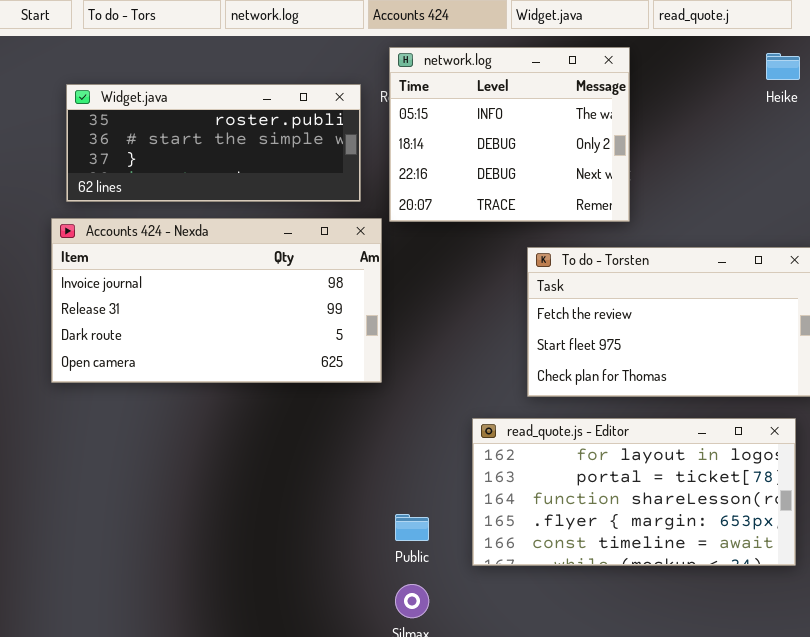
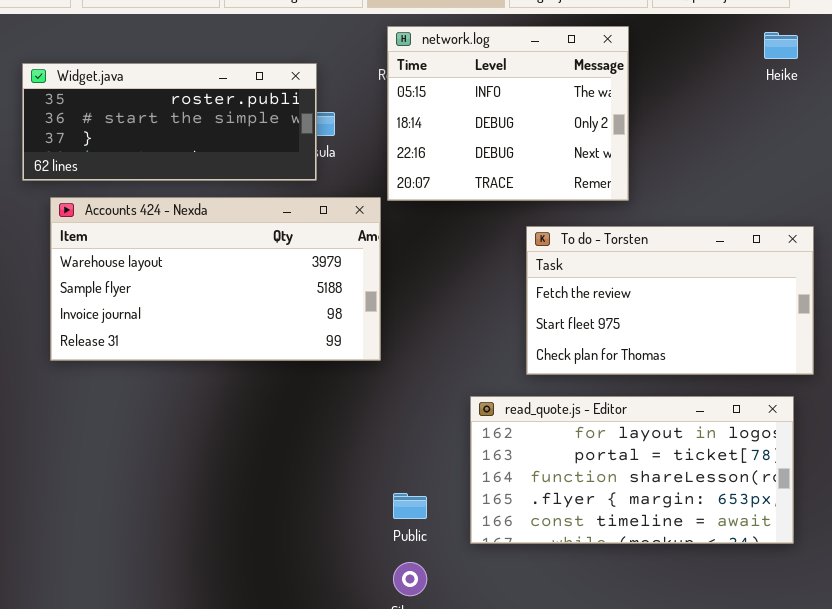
Widget.java: [66,84,361,202] -> [22,63,317,181], moved
Accounts 424 - Nexda: [51,218,382,383] -> [50,197,381,361], scrolled up 2 rows

